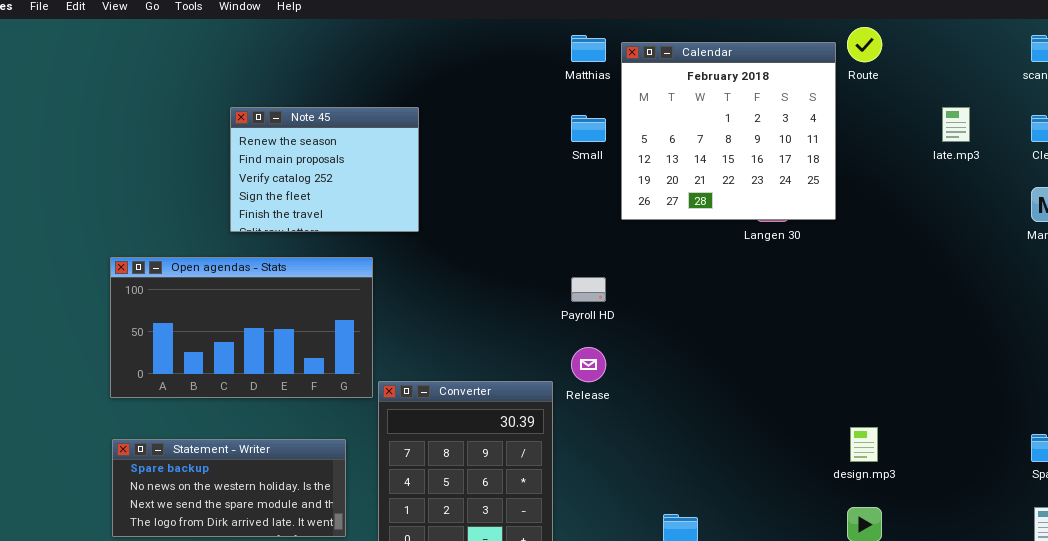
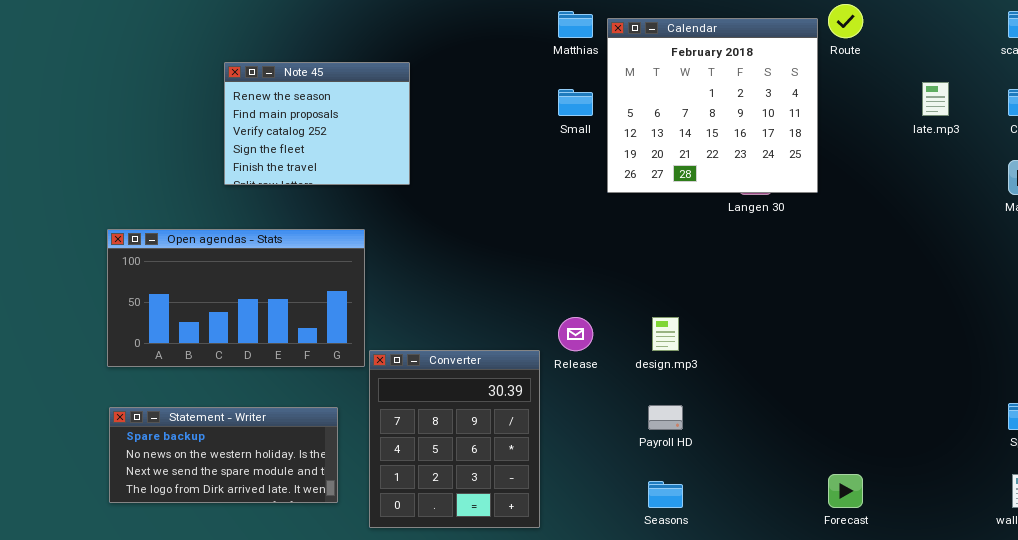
Note 45: [230,107,419,232] -> [224,62,410,185], moved
Payroll HD: [571,277,606,302] -> [648,405,683,430], moved
design.mp3: [850,427,878,462] -> [652,317,679,351], moved

